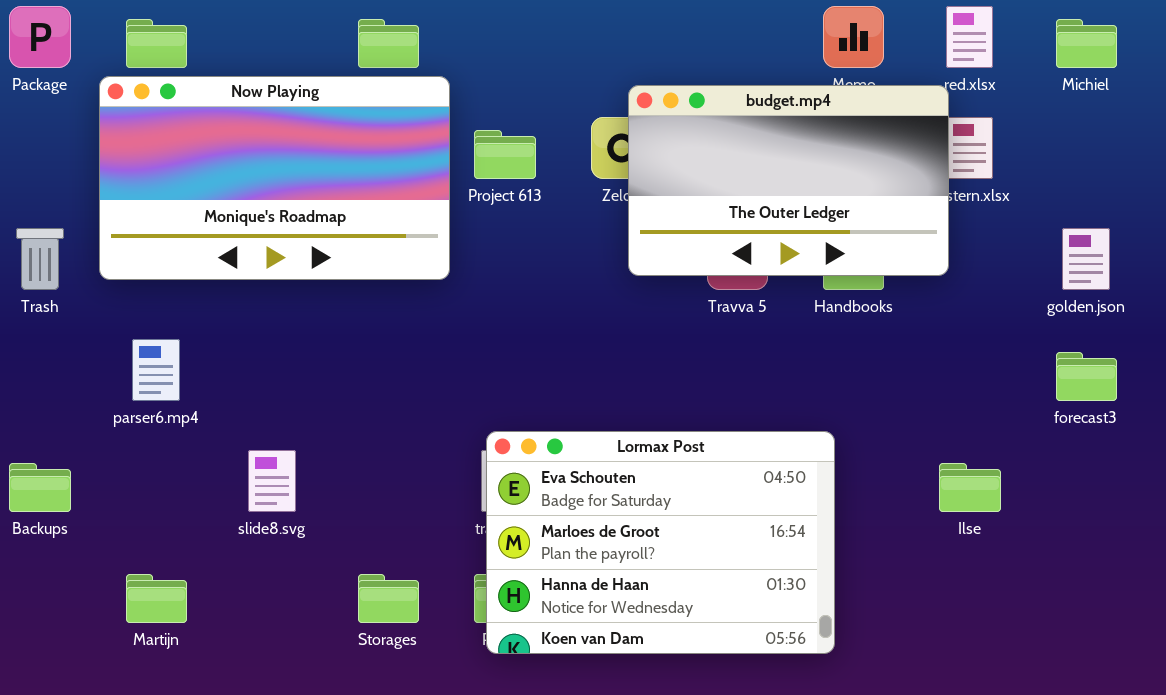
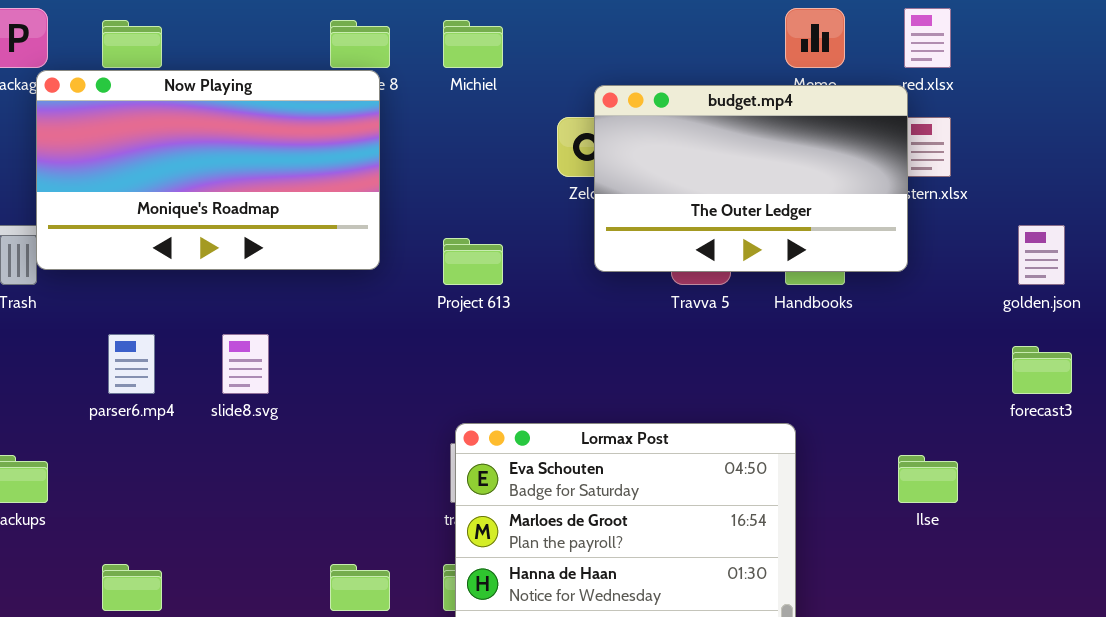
Michiel: [1056,19,1117,68] -> [443,20,503,68], moved
Now Playing: [99,76,450,280] -> [36,70,380,270], moved
Project 613: [474,130,536,179] -> [443,238,503,285], moved
slide8.svg: [248,450,296,512] -> [222,334,269,394], moved

